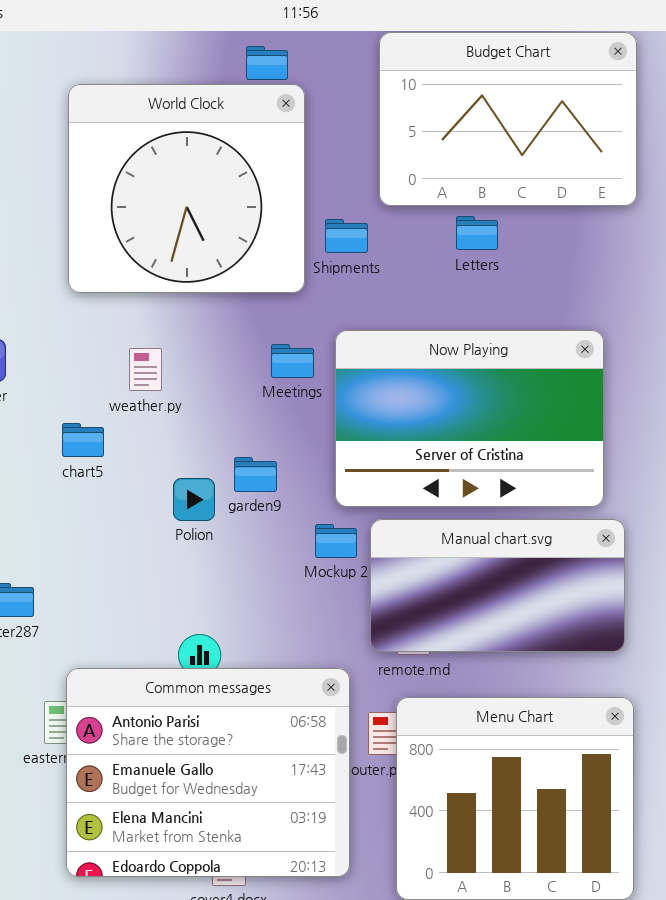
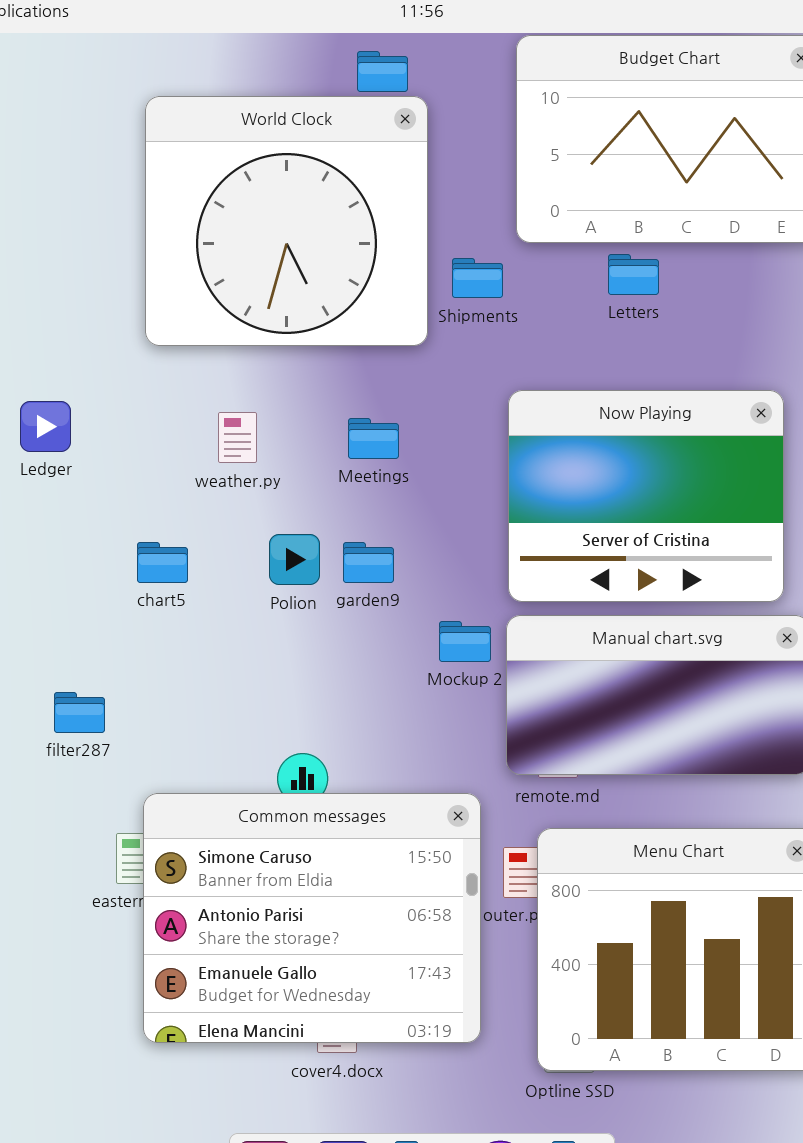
Now Playing: [335,330,604,507] -> [508,390,784,602], resized
Meetings: [271,344,314,378] -> [348,418,399,459], moved
chart5: [62,423,104,457] -> [137,542,188,583], moved
Polion: [173,478,215,521] -> [269,534,320,585], moved
Common messages: [66,668,350,877] -> [143,793,481,1043], scrolled up 1 row

